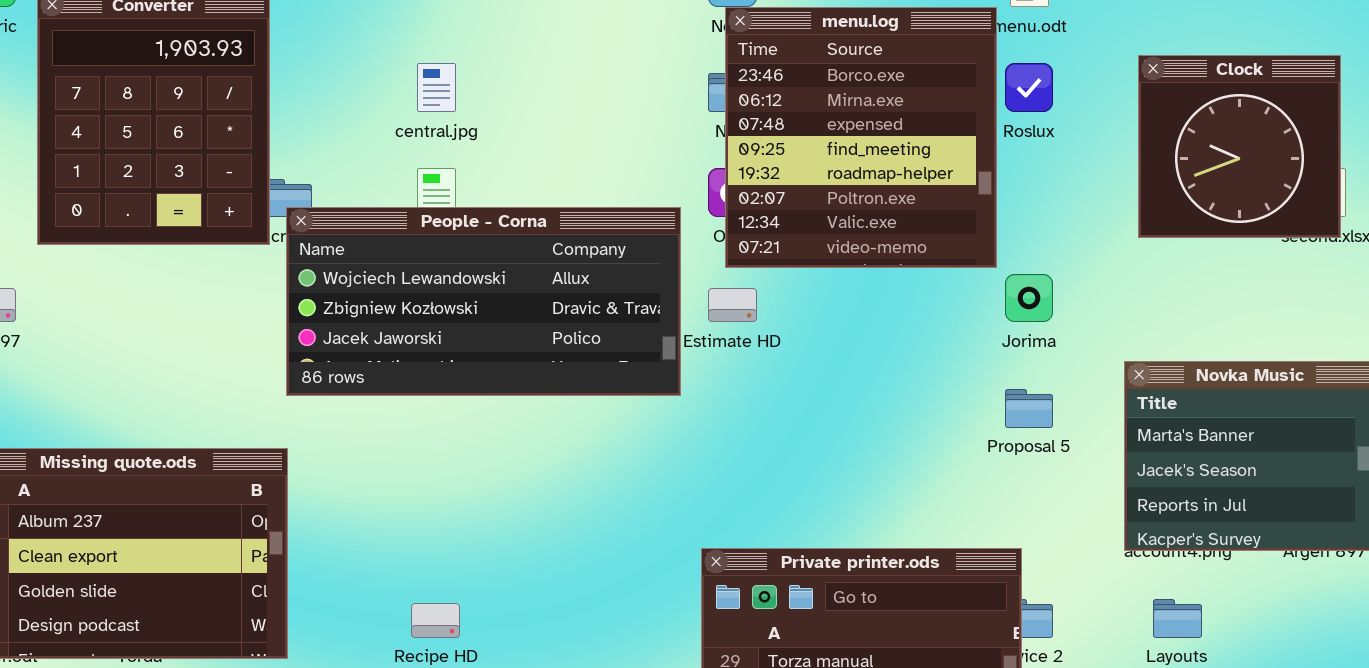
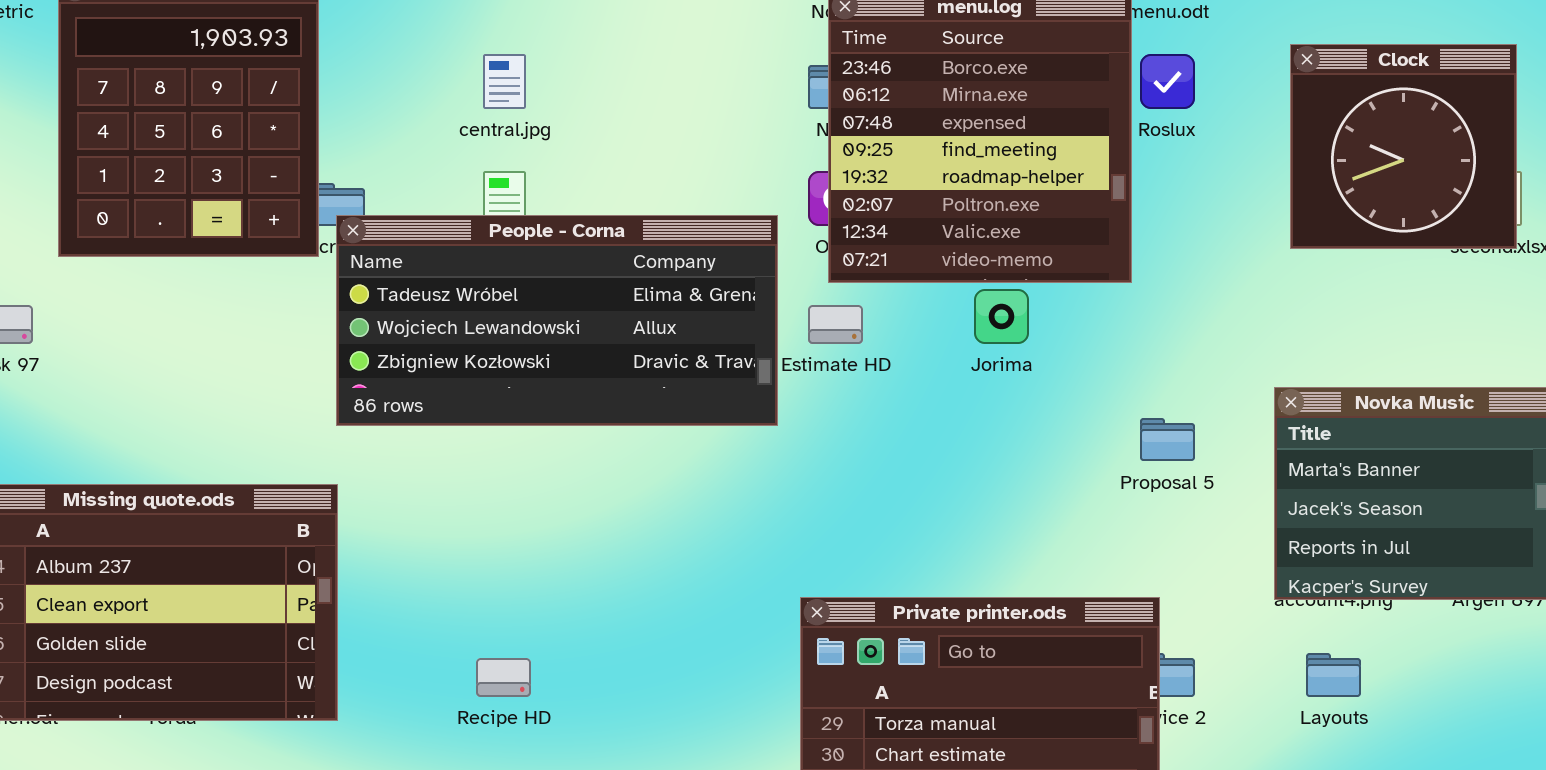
People - Corna: [286,207,681,396] -> [336,215,778,426], scrolled up 1 row
Jorima: [1005,274,1053,322] -> [974,289,1029,344], moved

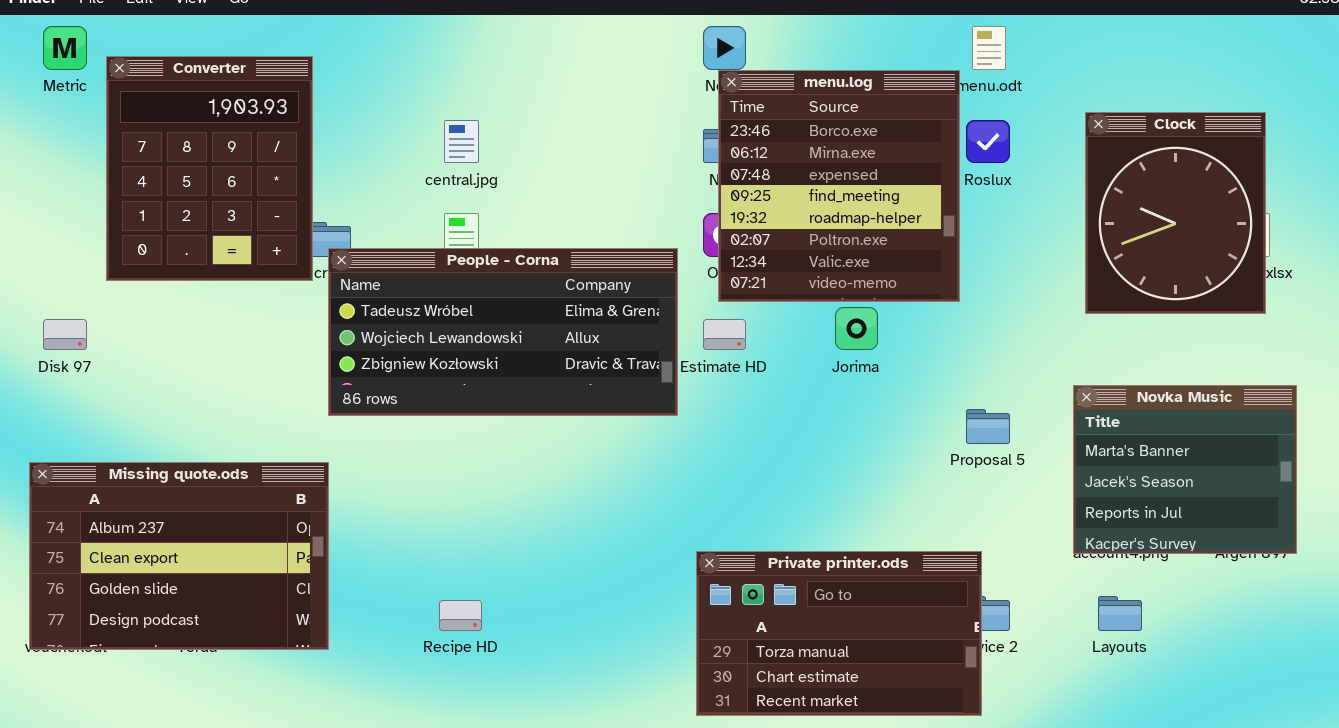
Clock: [1290,44,1517,249] -> [1085,112,1266,314], resized

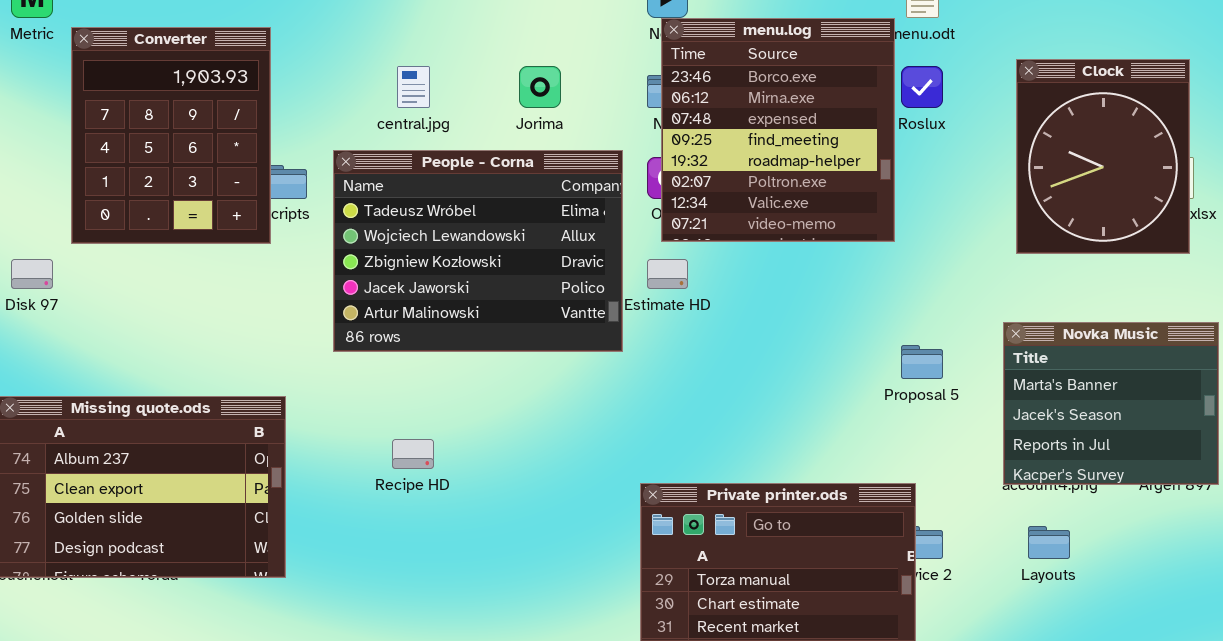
Converter: [106,56,313,281] -> [71,27,271,244], moved
People - Corna: [328,248,678,416] -> [333,150,623,352], resized
Jorima: [835,307,878,350] -> [519,66,561,108], moved
Recipe HD: [439,600,482,631] -> [392,439,434,469], moved

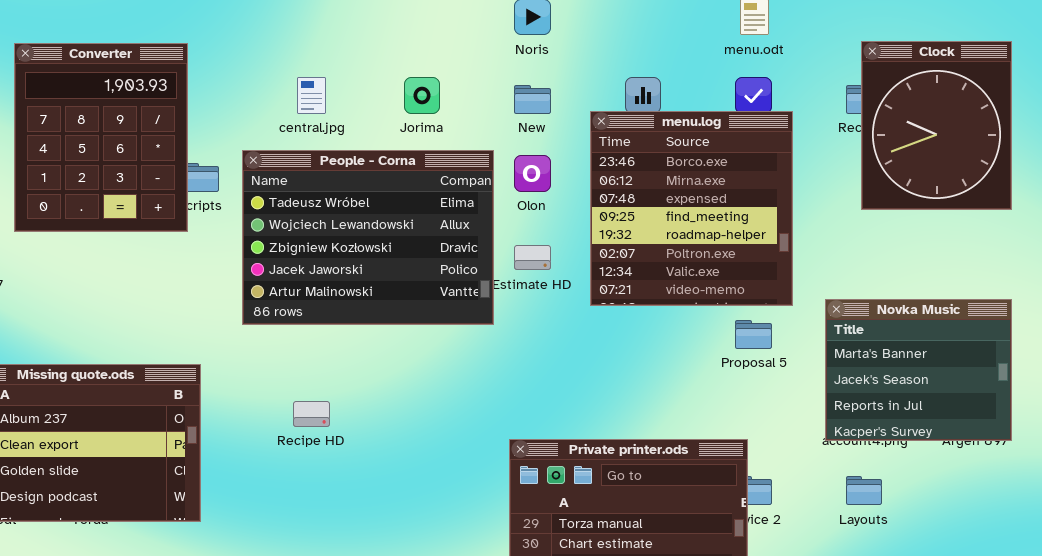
menu.log: [661,18,895,242] -> [590,111,793,306], moved
Clock: [1016,59,1190,254] -> [861,41,1012,210], moved

